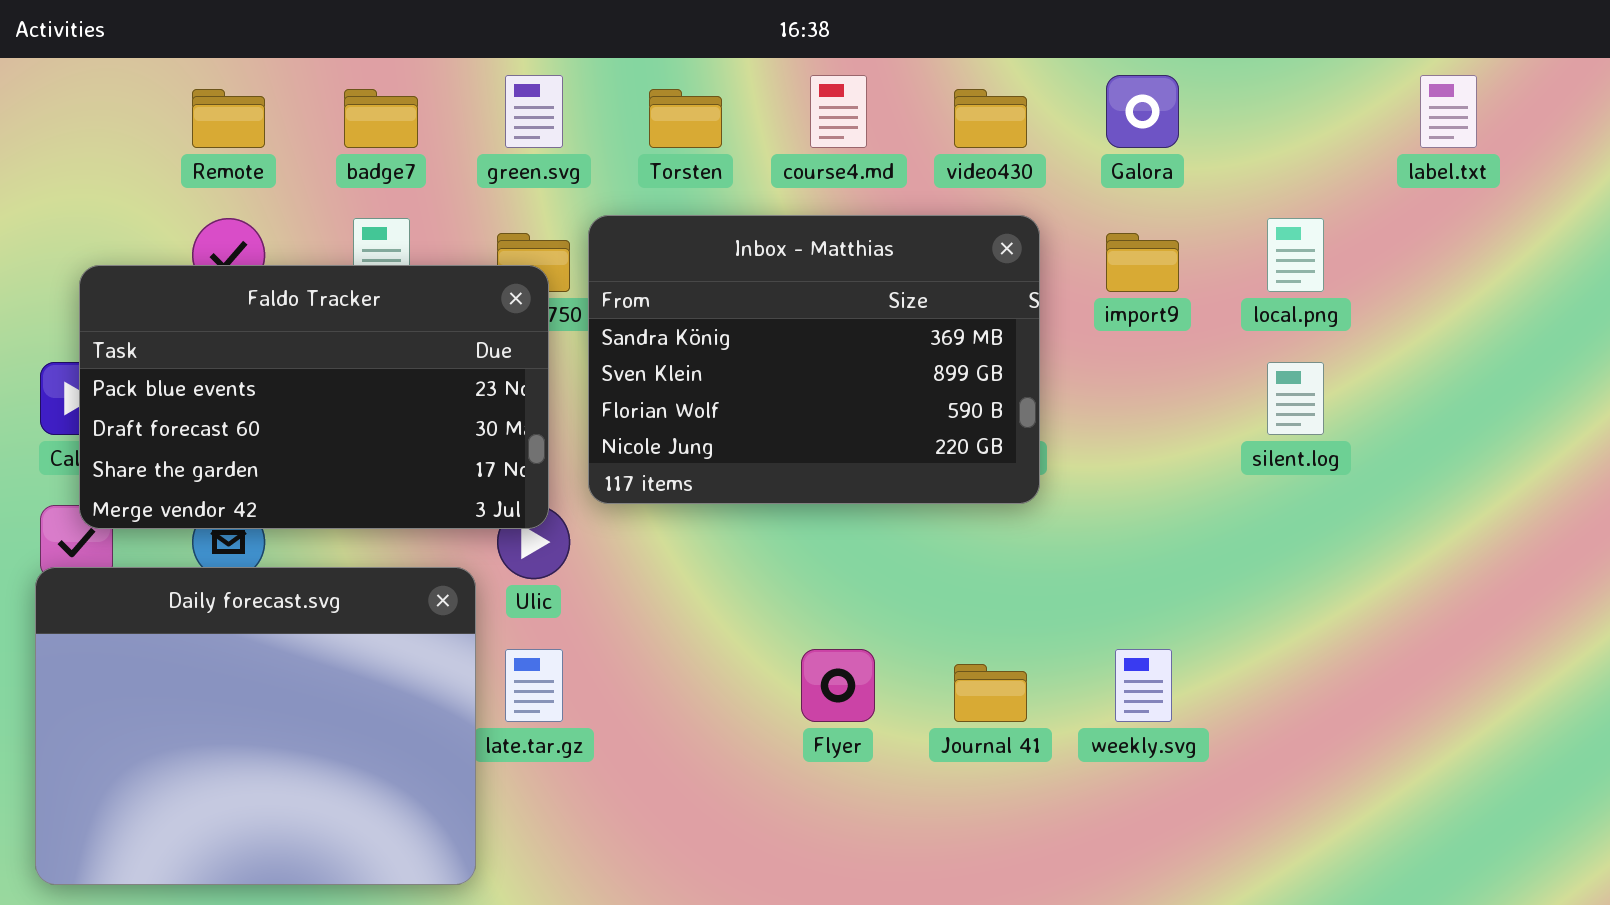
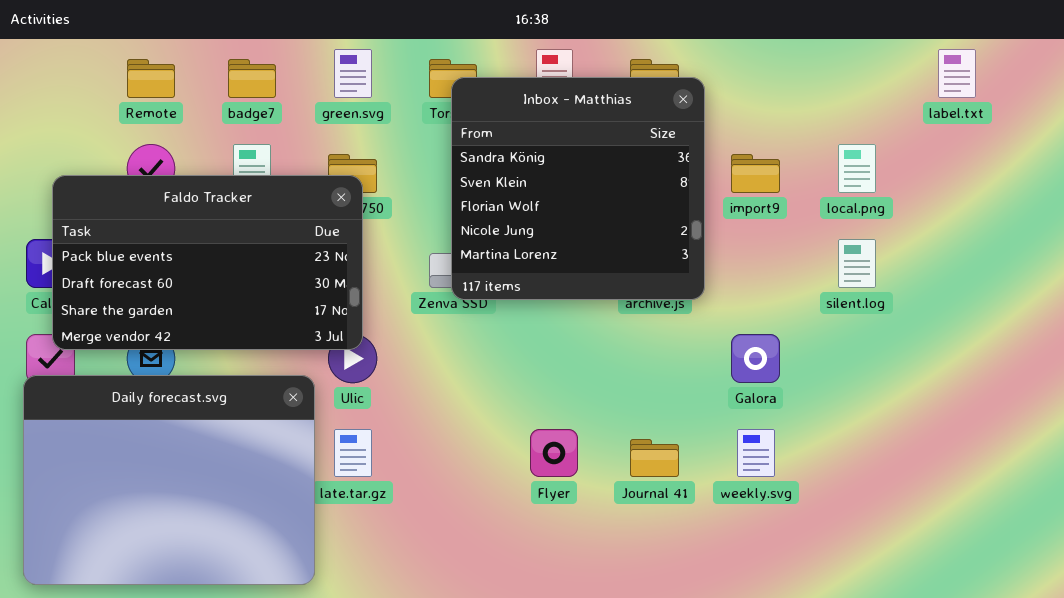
Galora: [1106,75,1179,148] -> [731,334,780,383], moved
Inbox - Matthias: [588,215,1040,504] -> [451,77,705,300], moved, resized

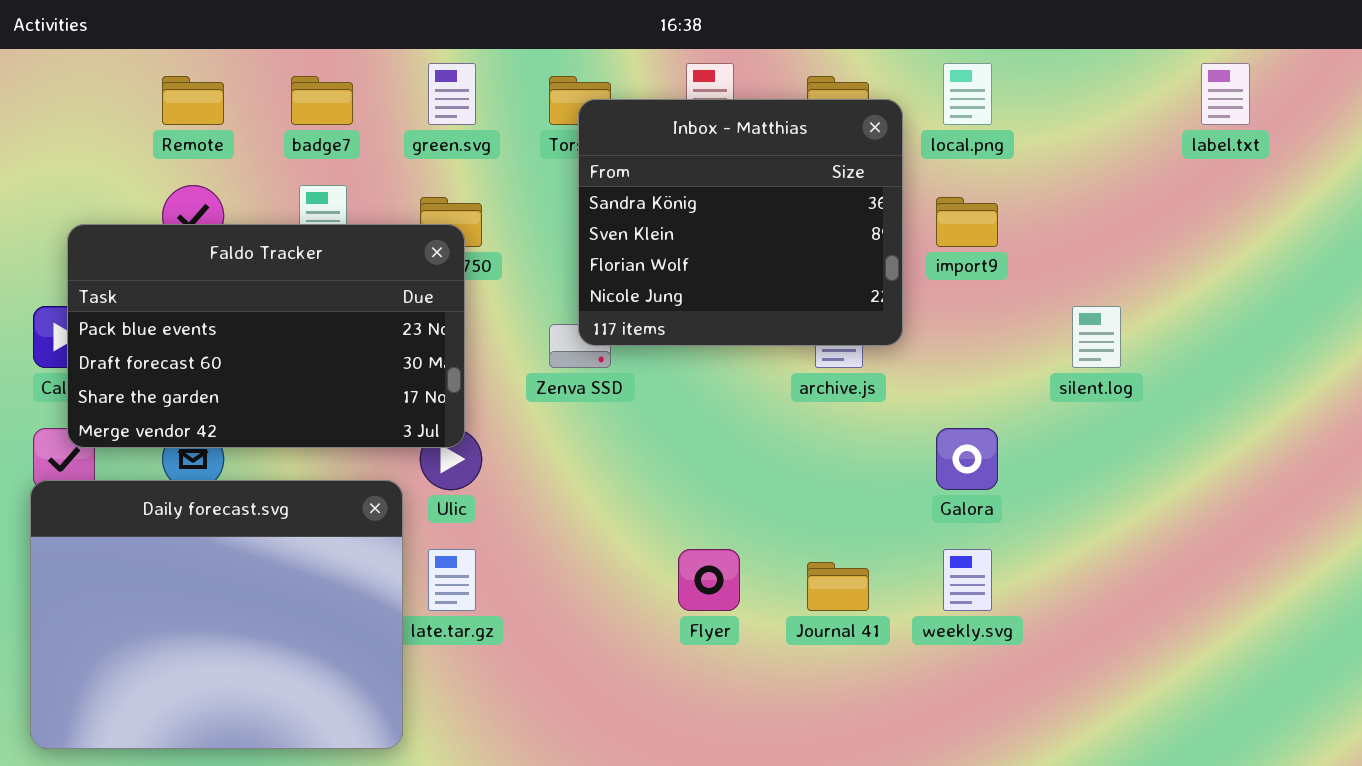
Inbox - Matthias: [451,77,705,300] -> [578,99,903,346], resized
local.png: [838,144,876,193] -> [943,63,992,125], moved

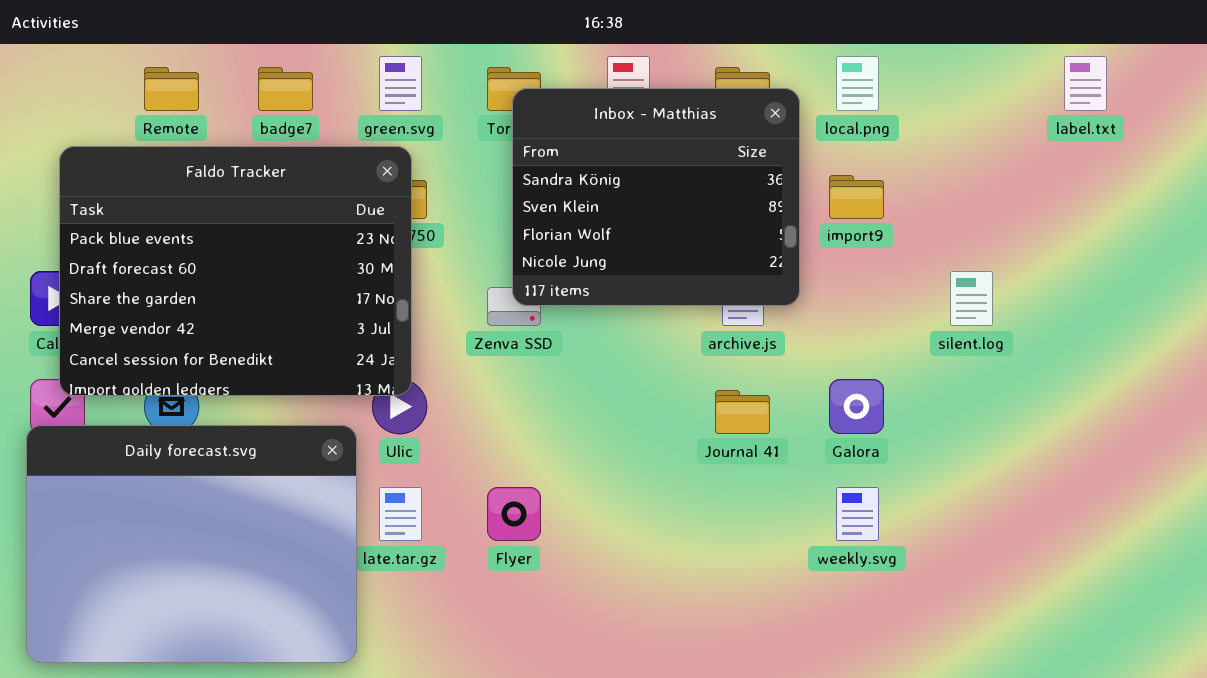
Faldo Tracker: [67,224,465,448] -> [59,146,412,396], resized
Flyer: [678,549,740,611] -> [487,487,541,541], moved
Journal 41: [807,562,869,611] -> [715,390,770,434], moved

